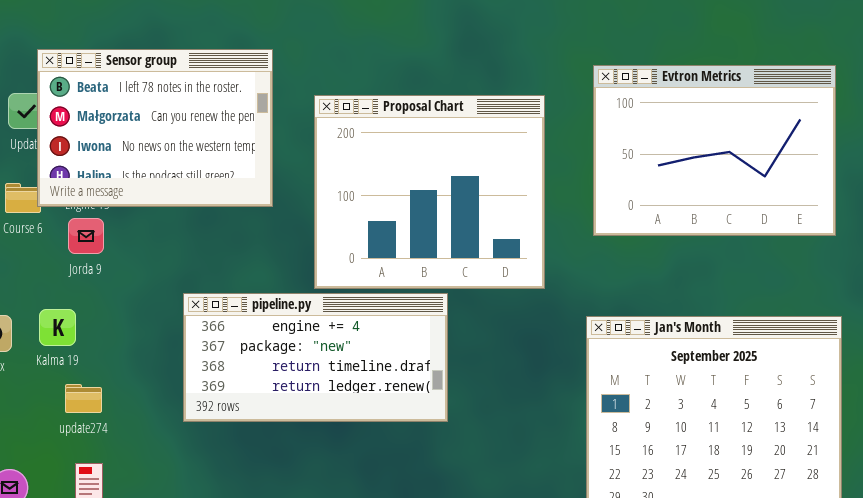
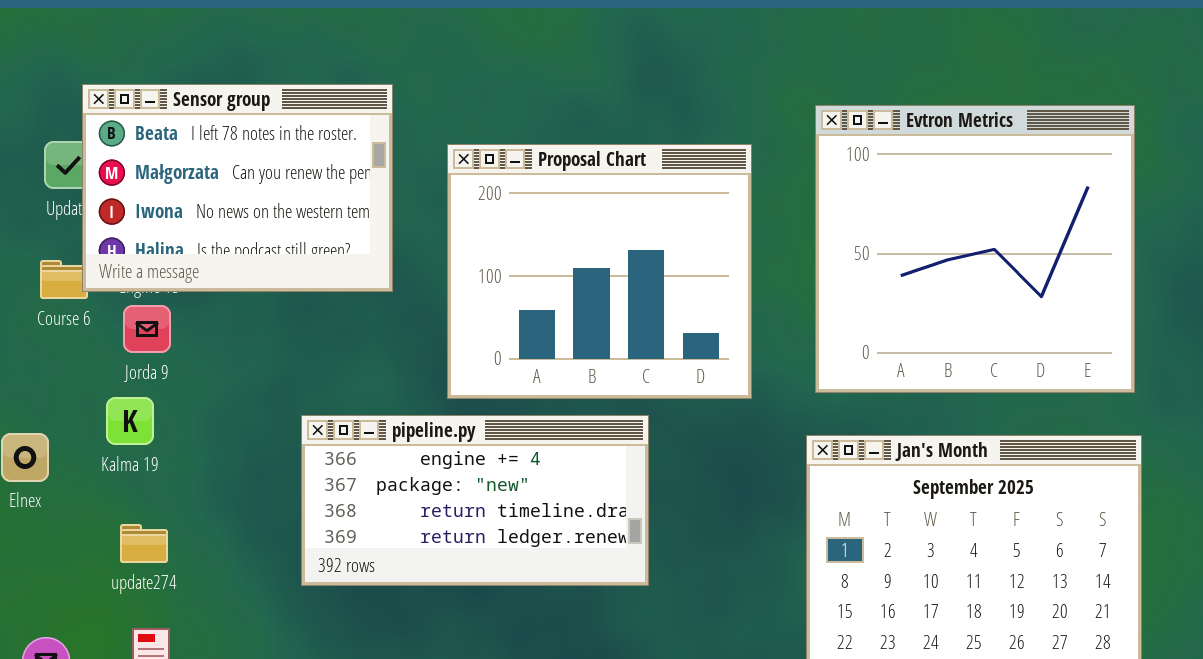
Evtron Metrics: [593,65,836,236] -> [815,105,1135,393], resized
pipeline.py: [183,293,448,422] -> [301,415,649,586], moved
Kalma 19: [39,309,76,346] -> [106,397,154,445], moved

